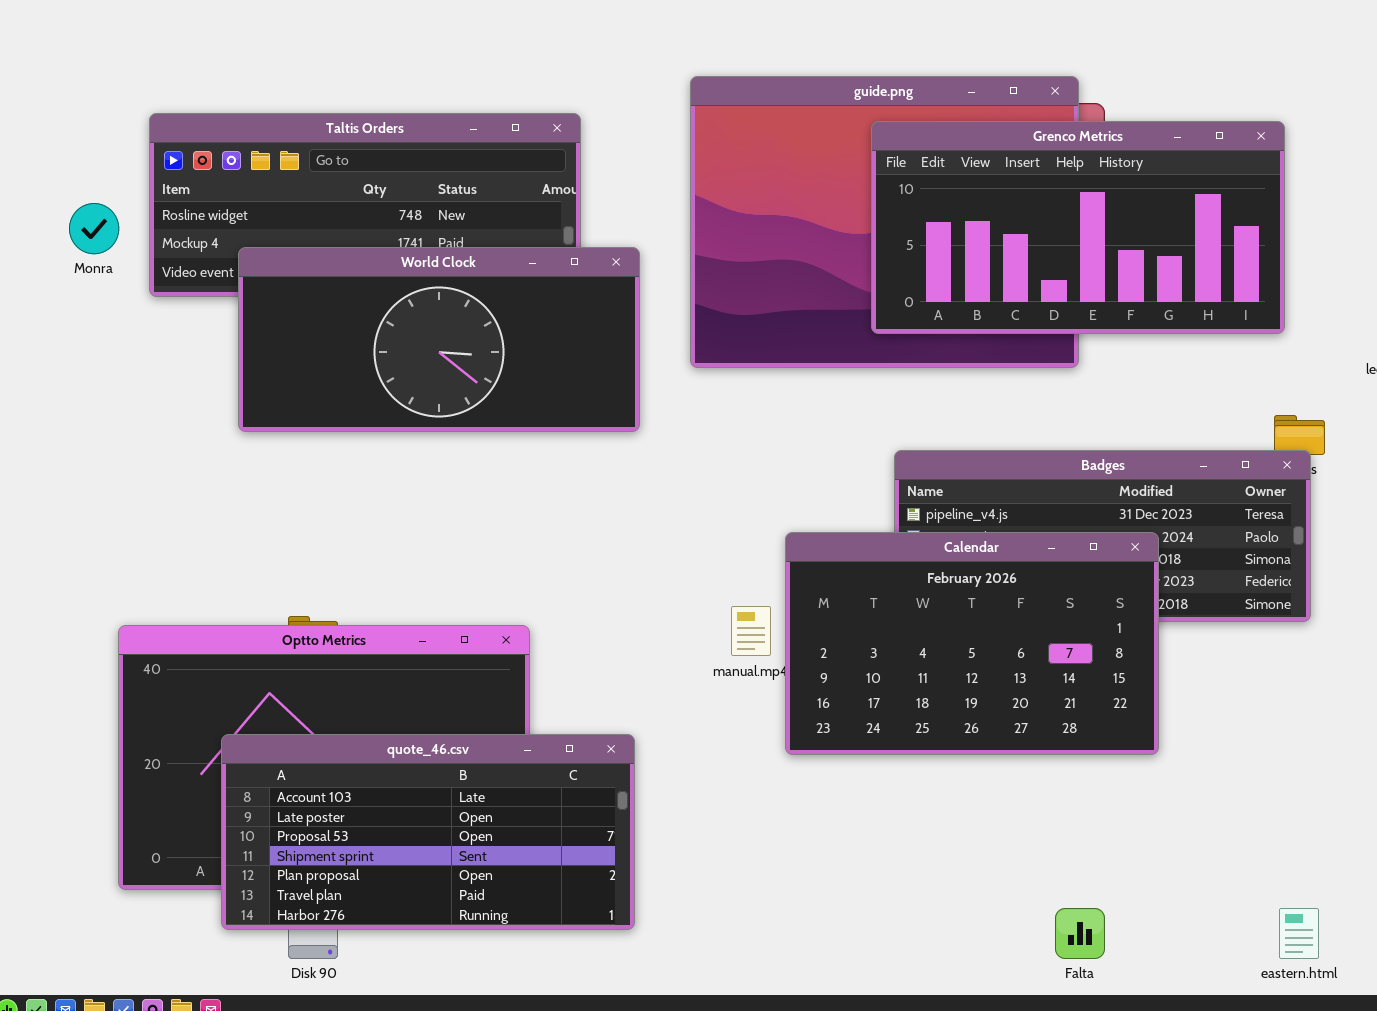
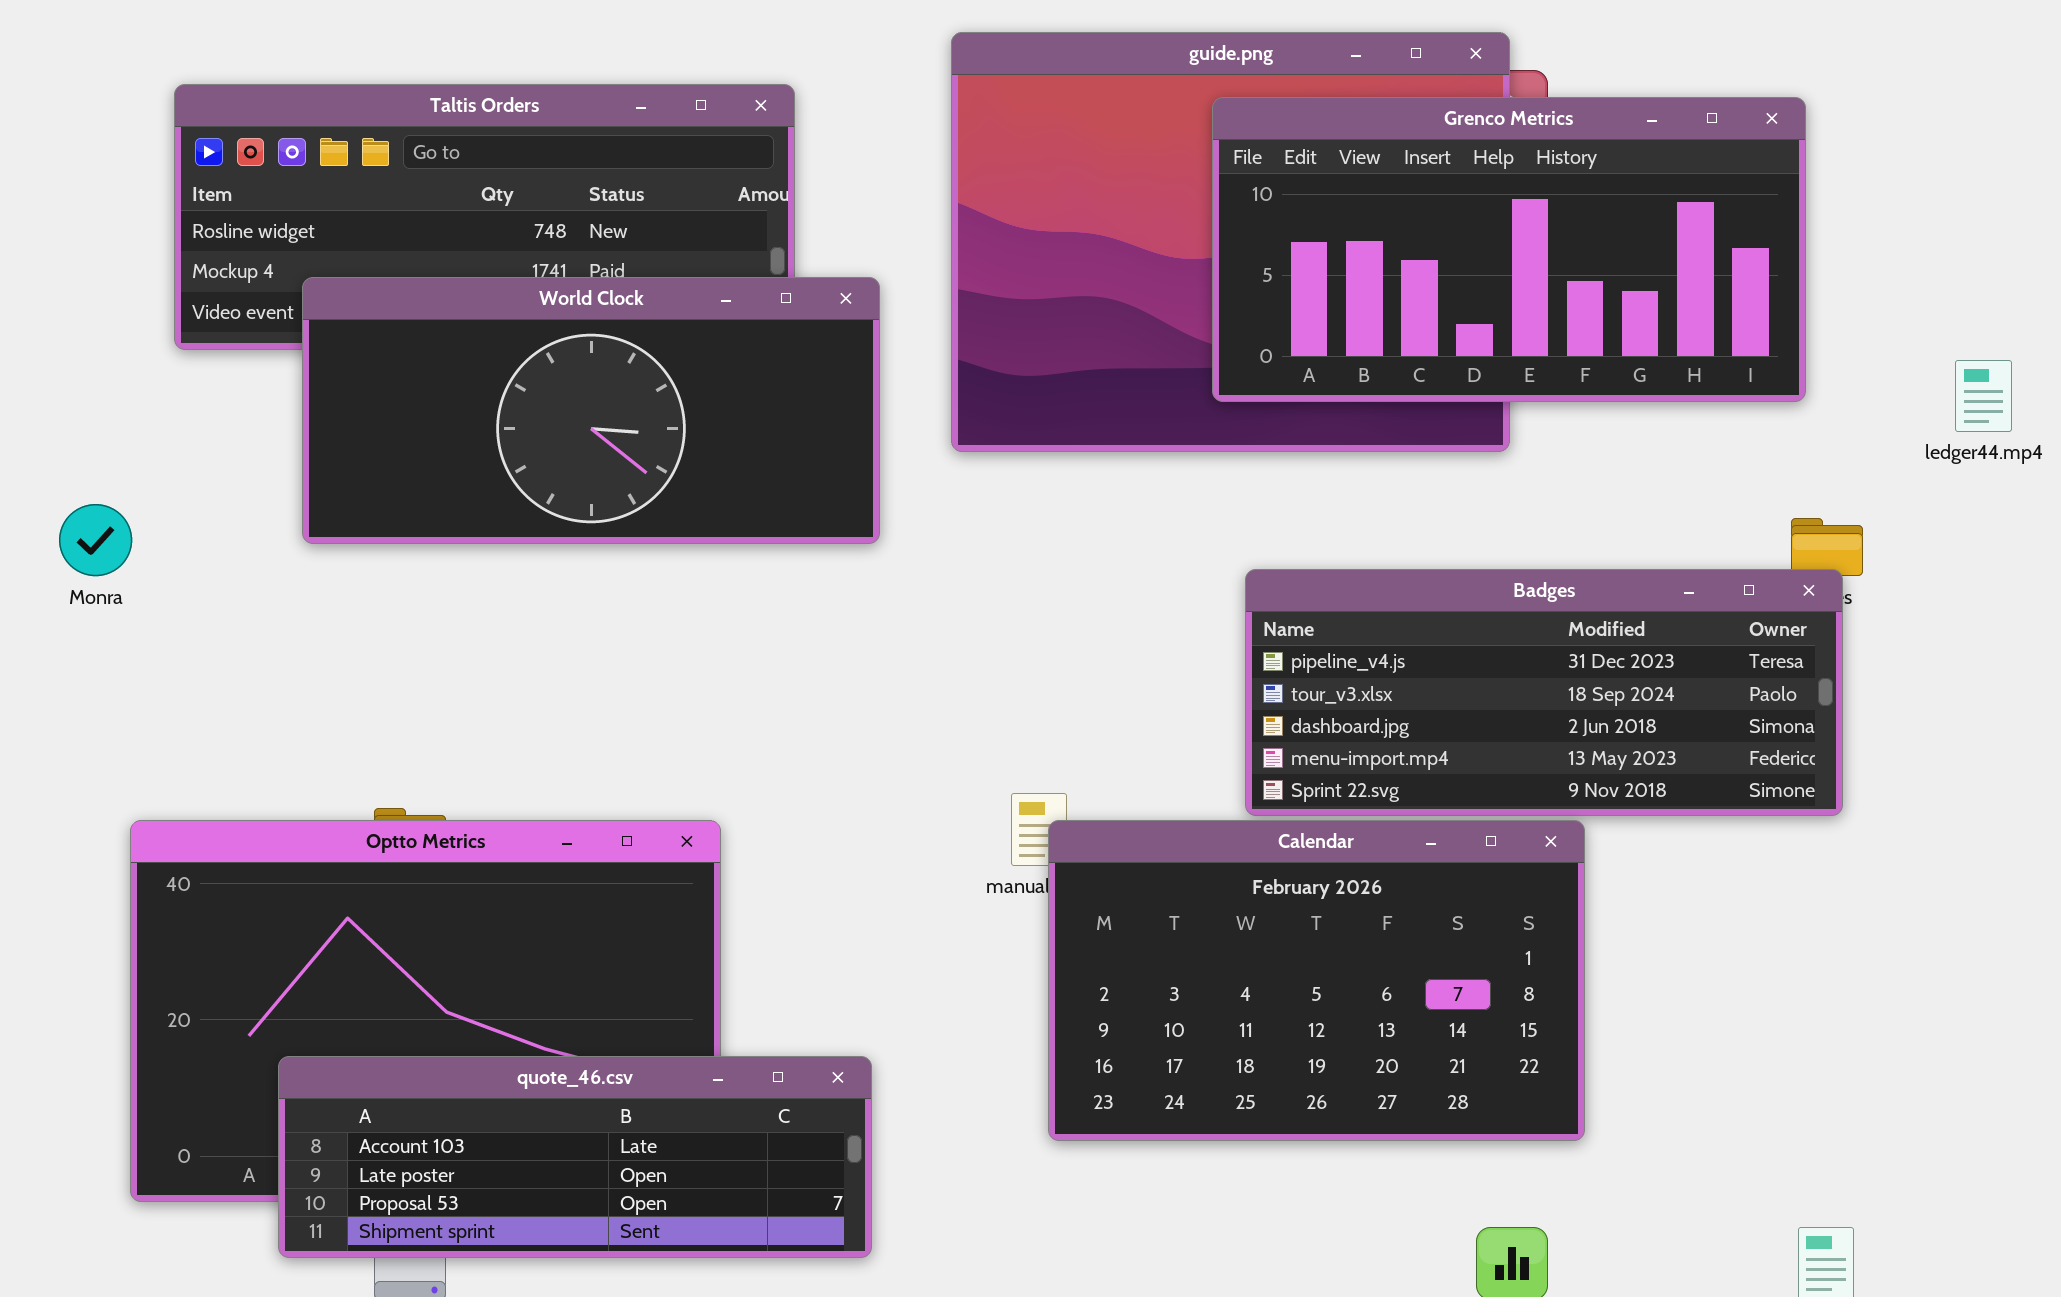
Monra: [69,203,119,254] -> [59,504,132,576], moved
Calendar: [785,532,1159,755] -> [1048,820,1585,1141], moved
quote_46.csv: [221,734,635,930] -> [278,1056,872,1258], resized

